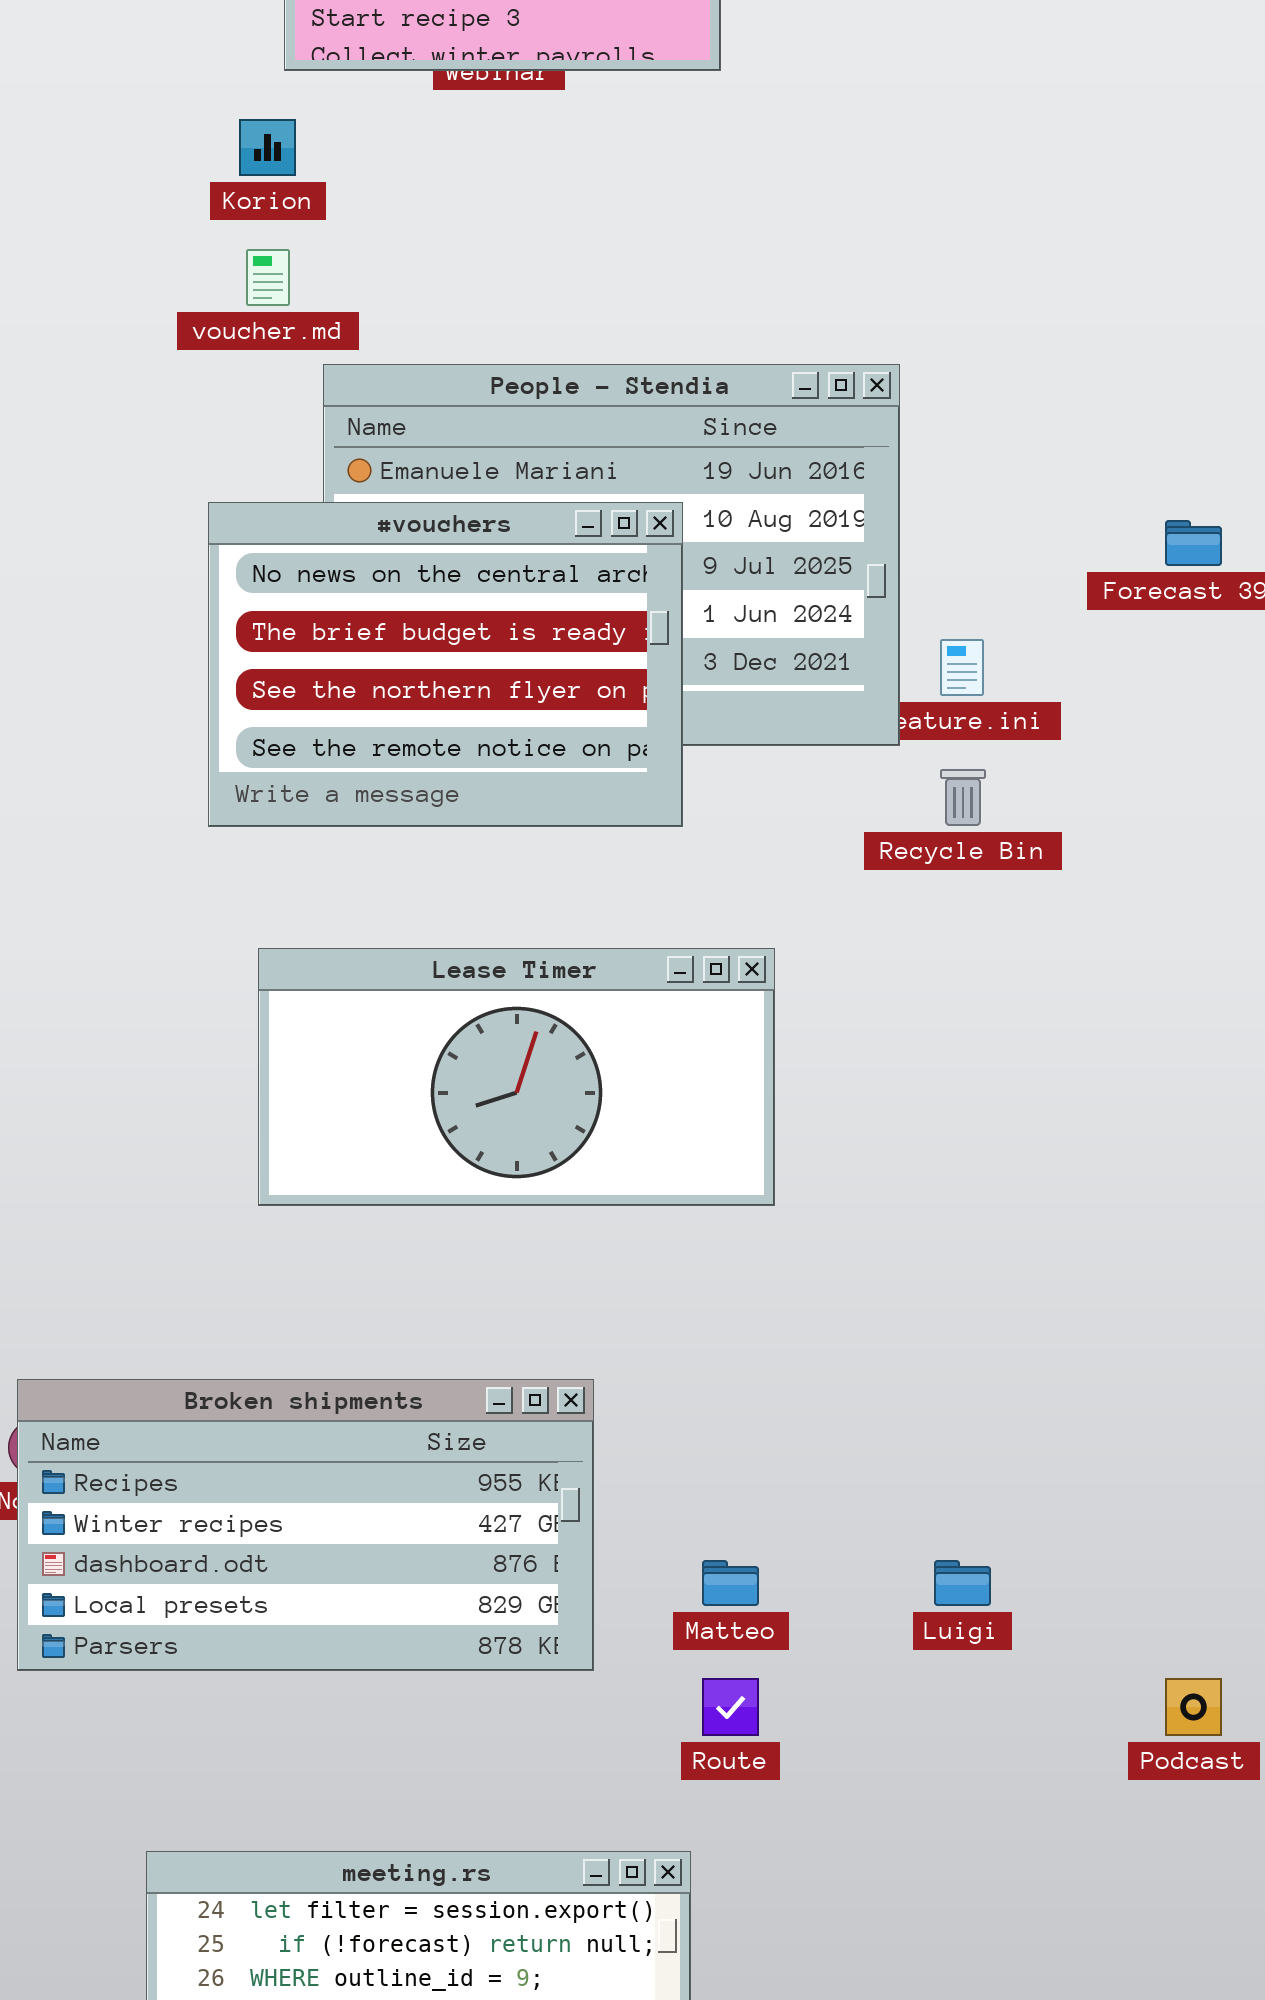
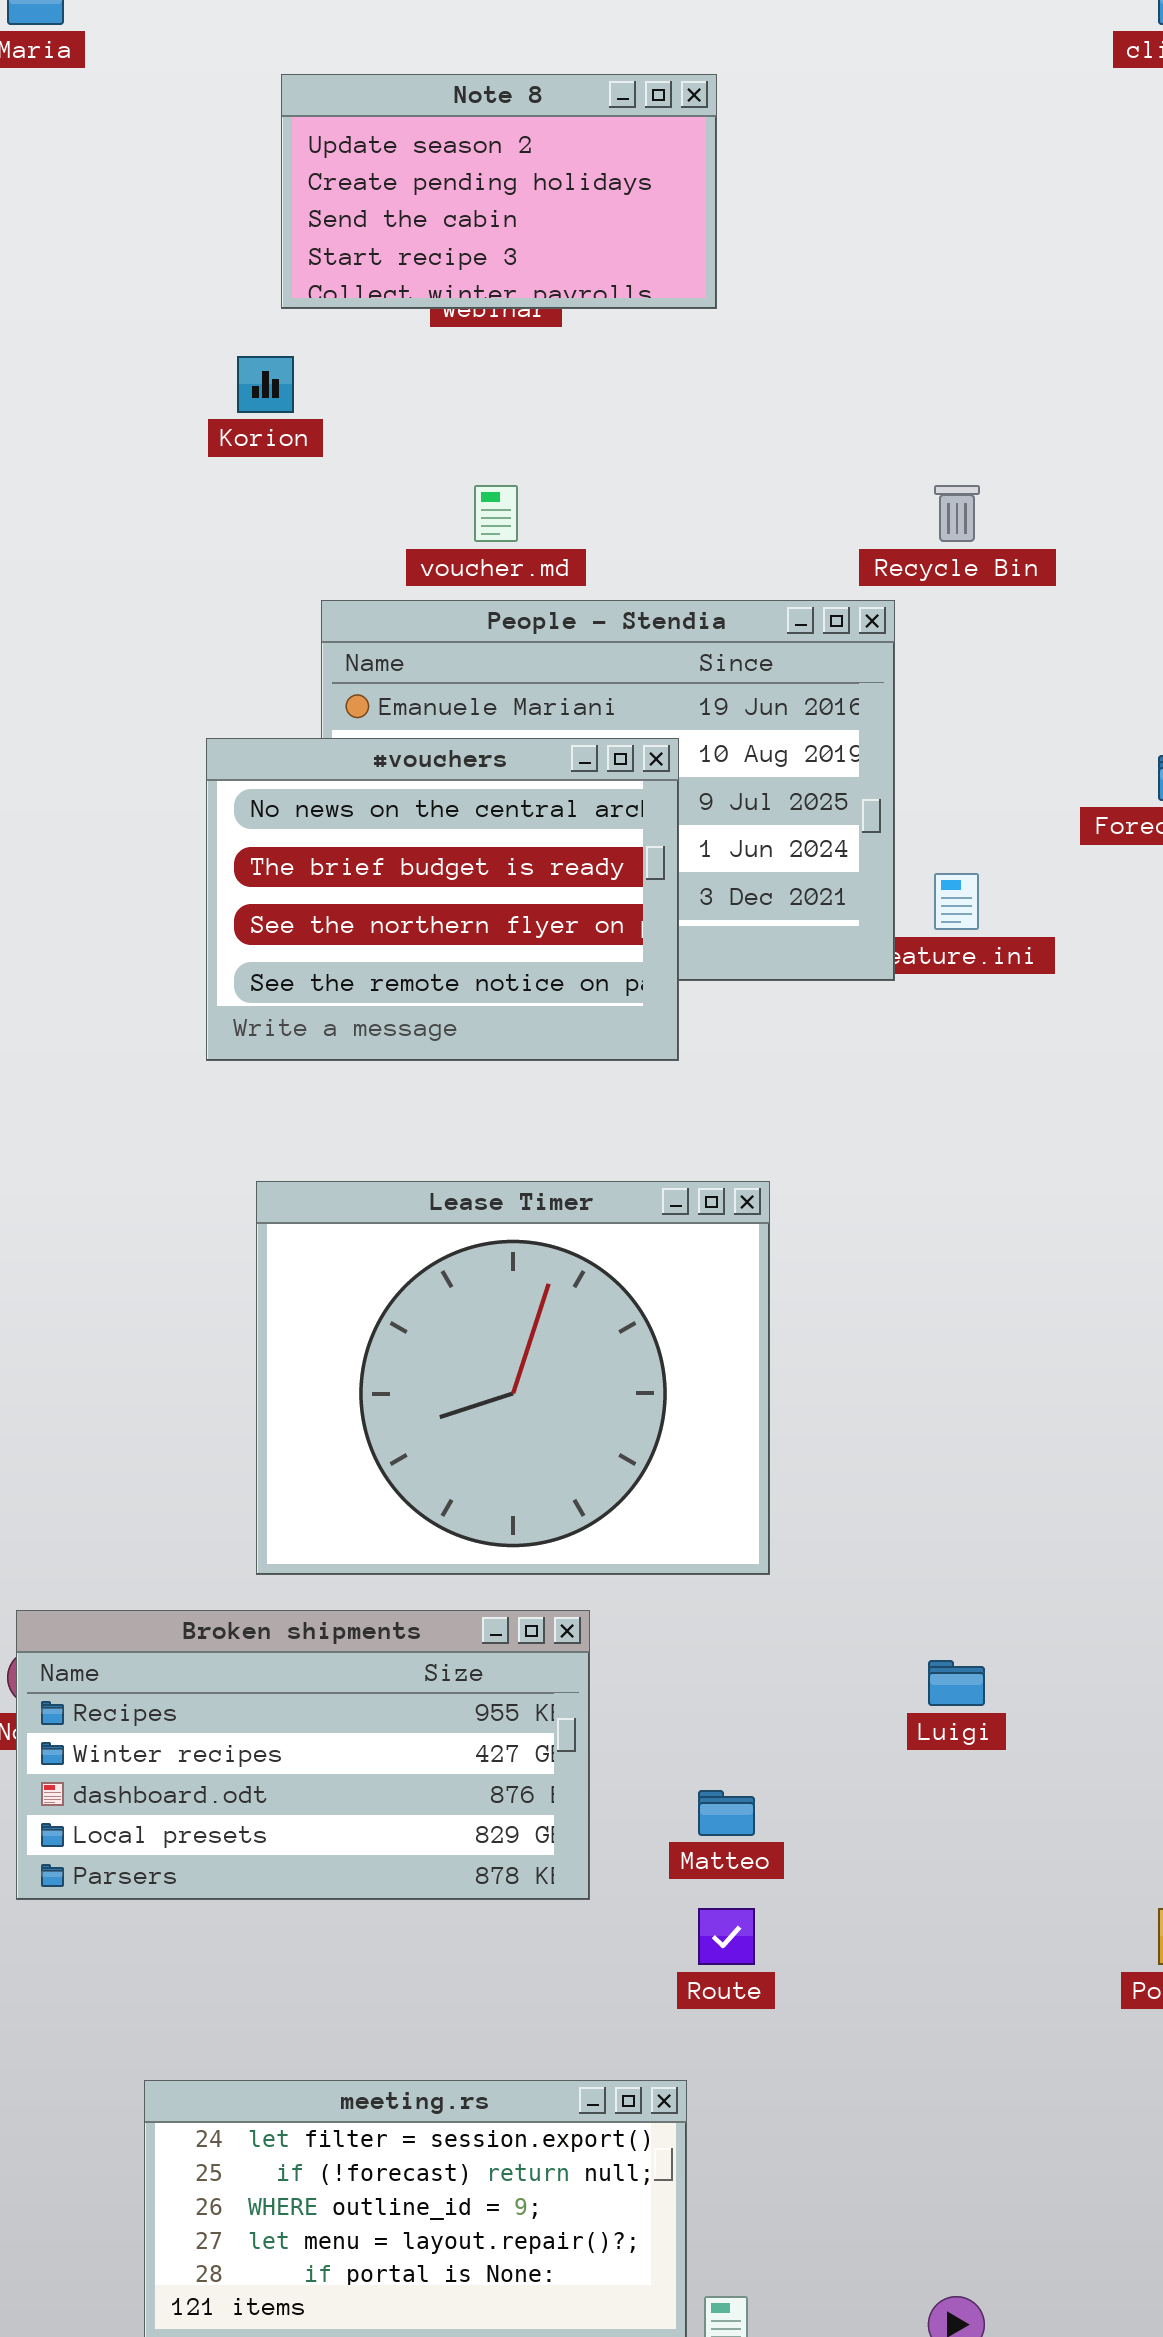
voucher.md: [246,249,290,306] -> [474,485,518,542], moved
Recycle Bin: [940,769,986,826] -> [934,485,980,542], moved
Lease Timer: [258,948,775,1206] -> [256,1181,770,1575], resized
Luigi: [934,1560,991,1606] -> [928,1660,985,1706], moved

